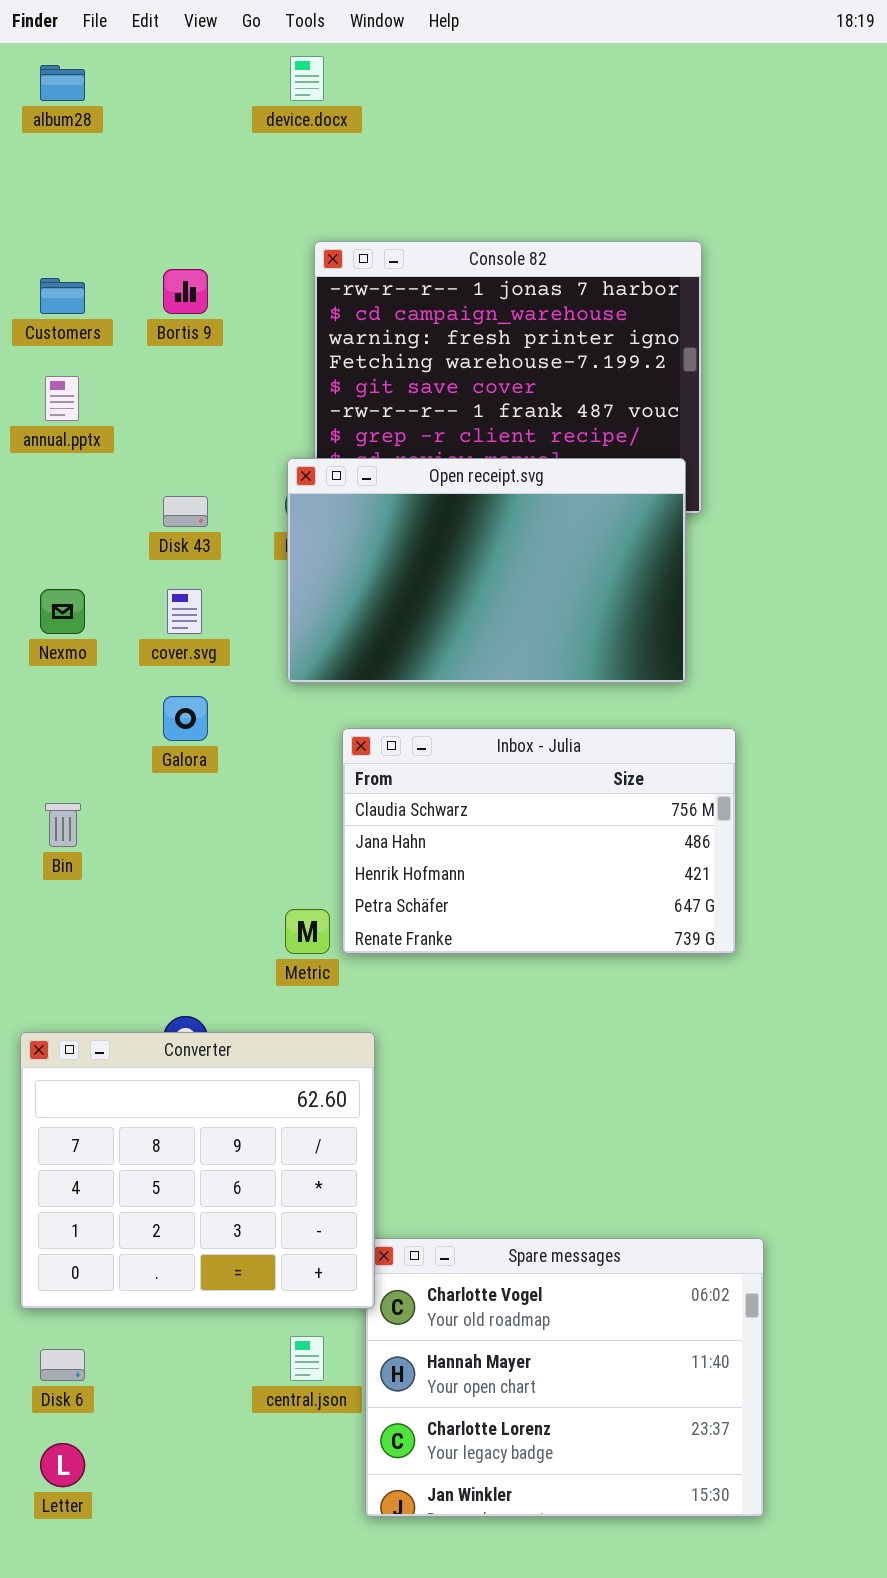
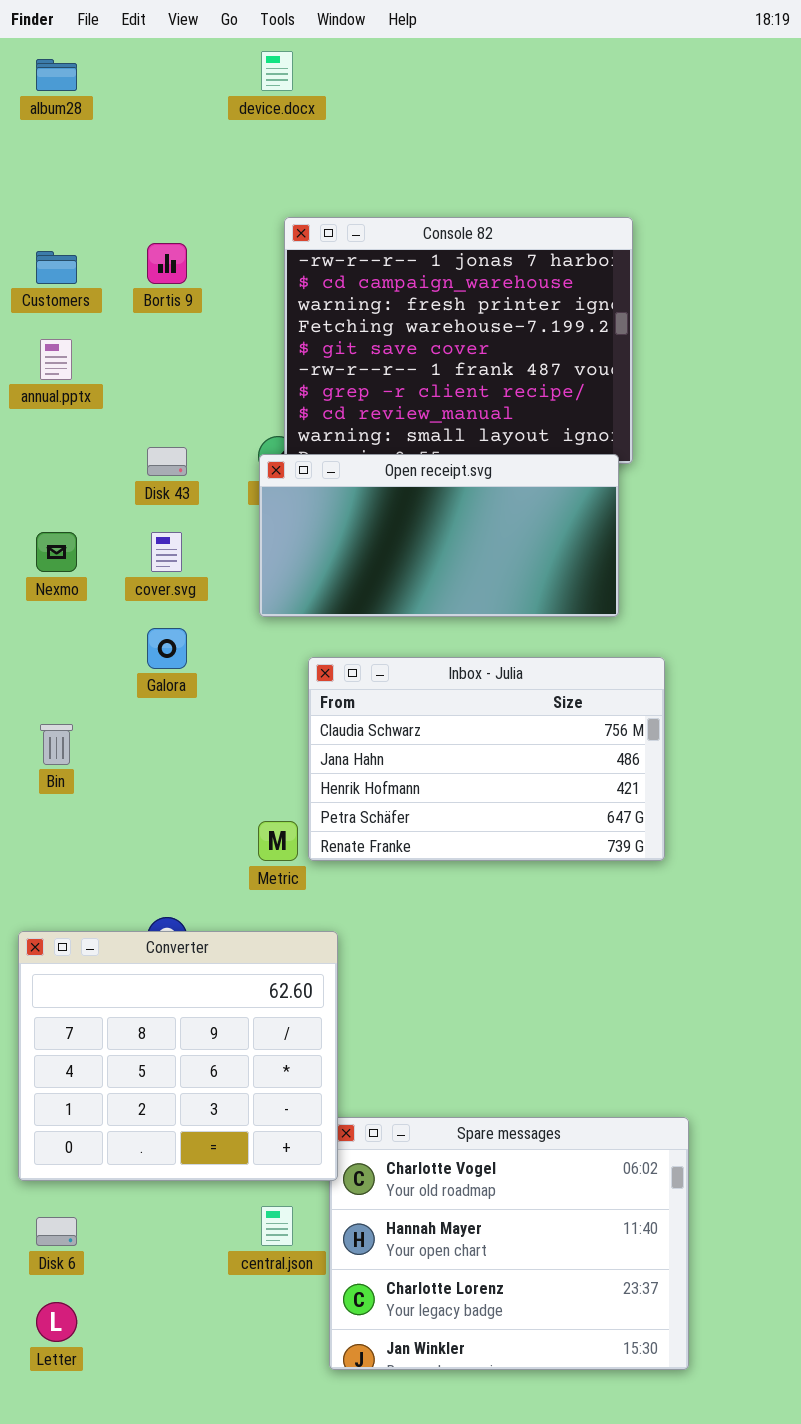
Open receipt.svg: [287,458,686,683] -> [259,454,619,617], resized

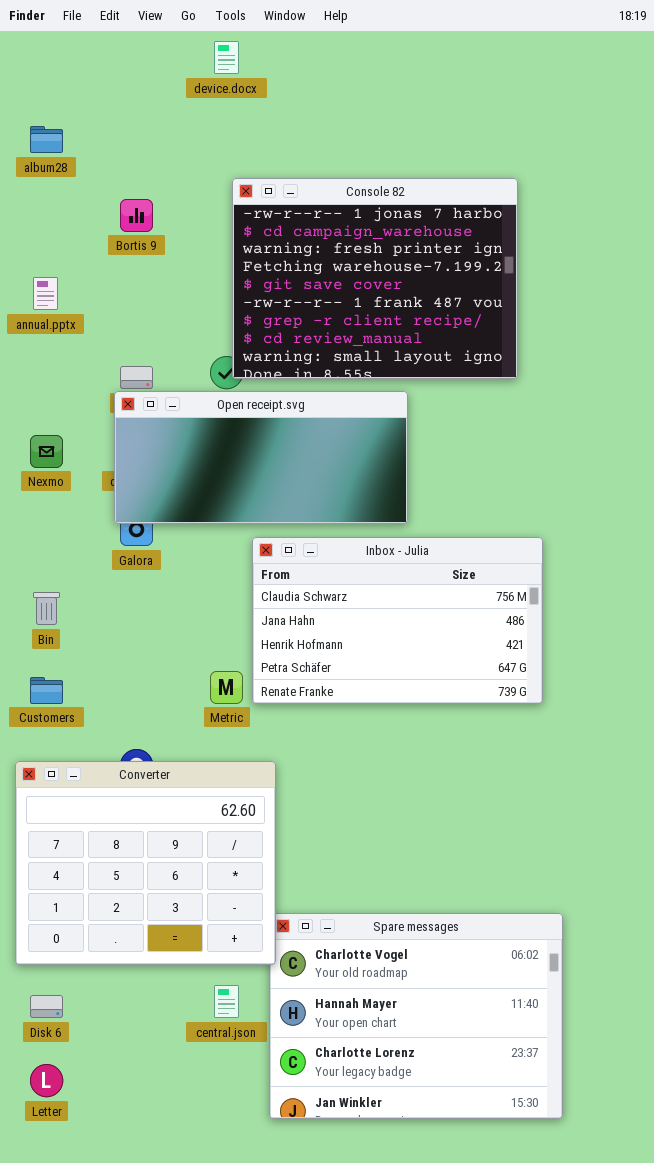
album28: [36,59,77,91] -> [30,126,63,153], moved
Customers: [36,251,77,284] -> [30,677,63,704], moved
Open receipt.svg: [259,454,619,617] -> [114,391,408,524], moved

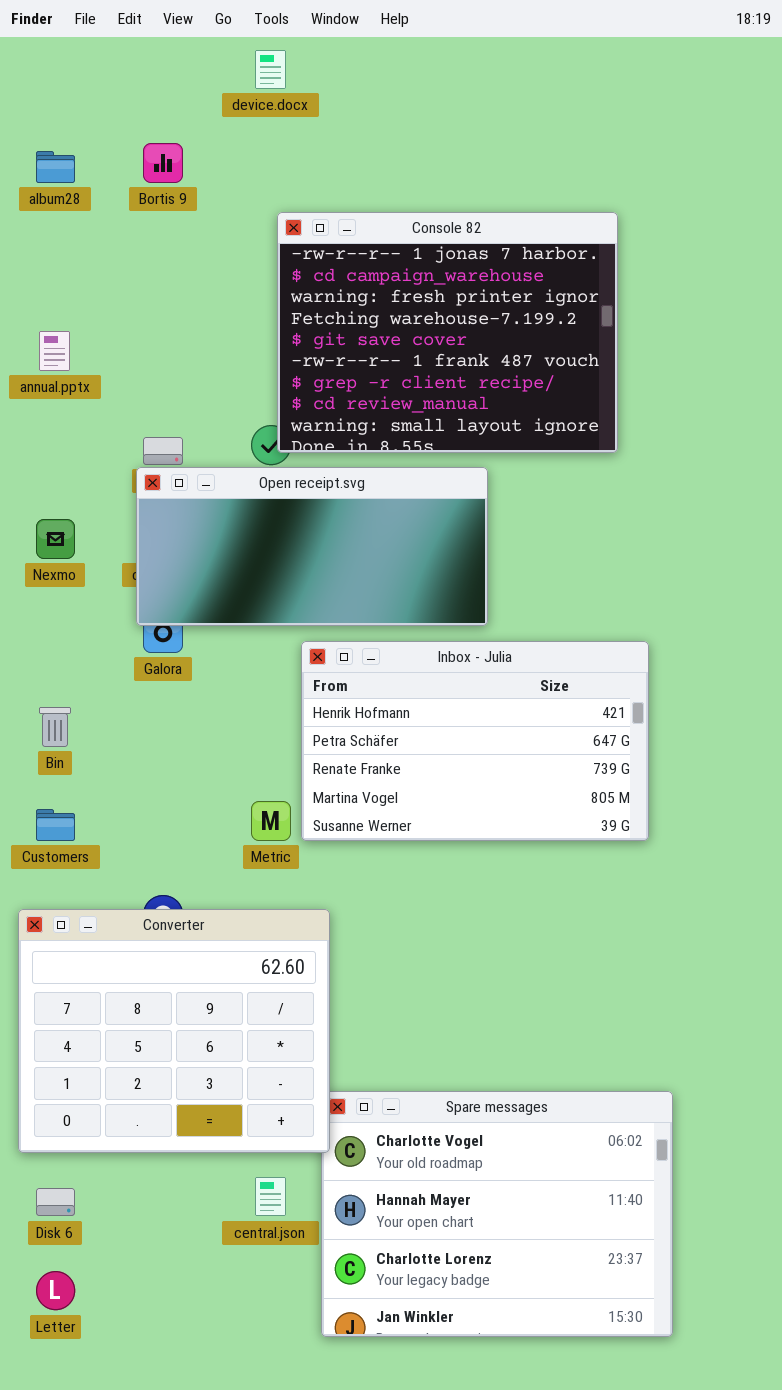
Bortis 9: [120,199,153,232] -> [143,143,183,183], moved
Inbox - Julia: [252,537,543,704] -> [301,641,649,841], scrolled down 2 rows

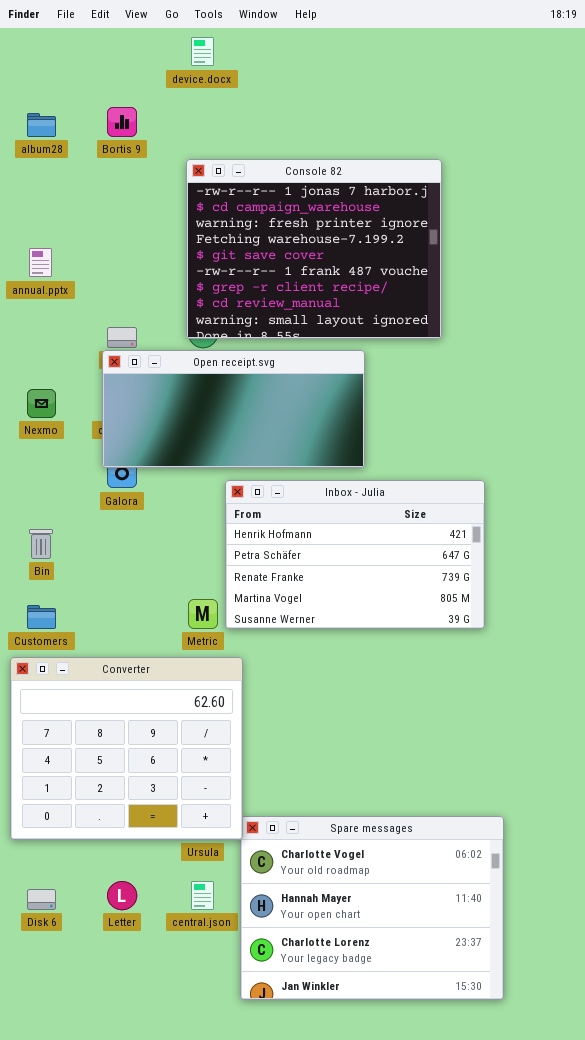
Console 82: [277,212,618,453] -> [186,159,442,339], moved
Converter: [18,909,330,1153] -> [10,657,243,840], moved
Letter: [36,1271,75,1310] -> [107,881,137,910], moved

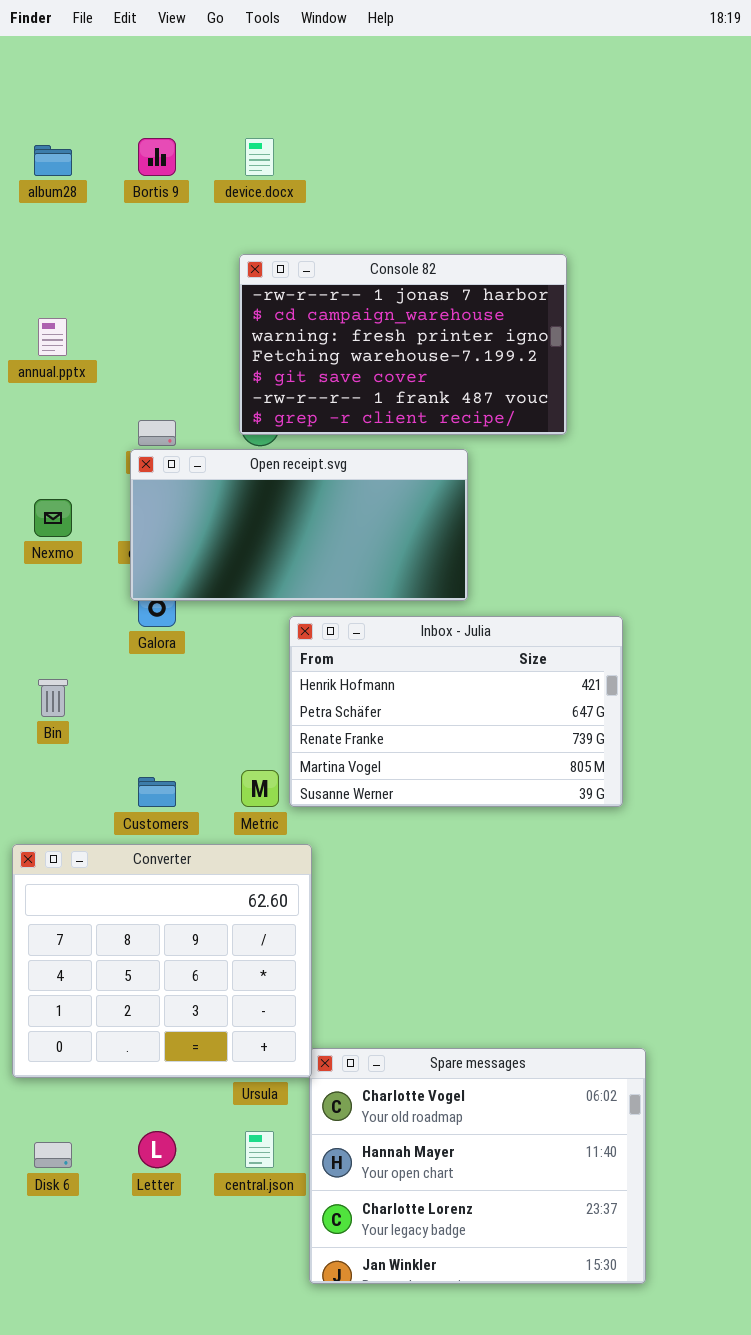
device.docx: [191,37,214,66] -> [245,138,274,176], moved
Console 82: [186,159,442,339] -> [239,254,567,435], resized
Customers: [27,605,56,629] -> [138,777,176,807], moved

